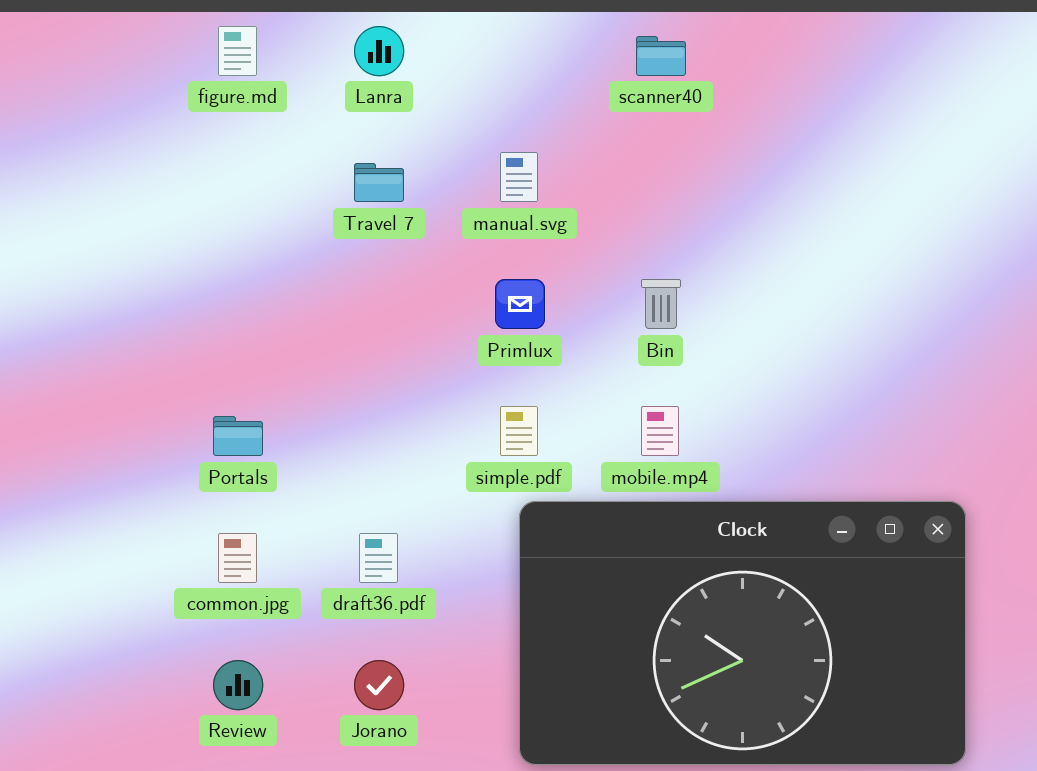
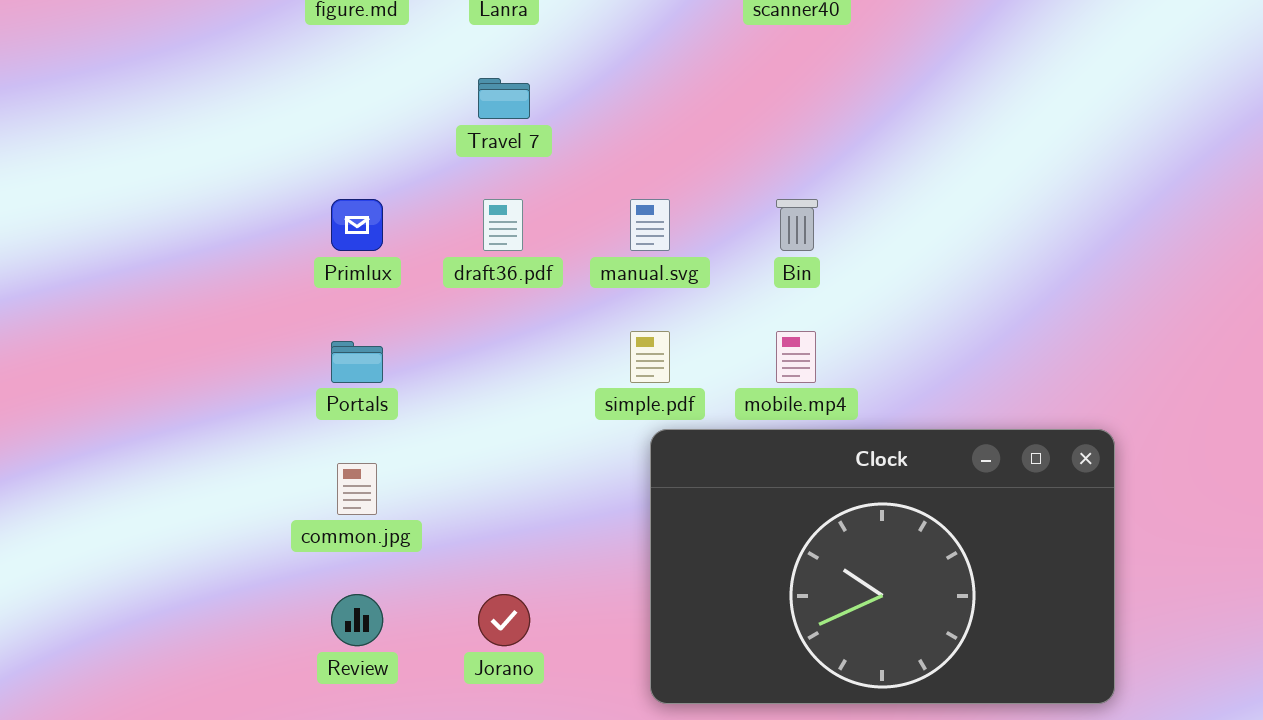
manual.svg: [500,152,538,202] -> [630,199,670,251], moved
Primlux: [495,279,545,329] -> [331,199,383,251], moved
draft36.pdf: [359,533,398,583] -> [483,199,523,251], moved

